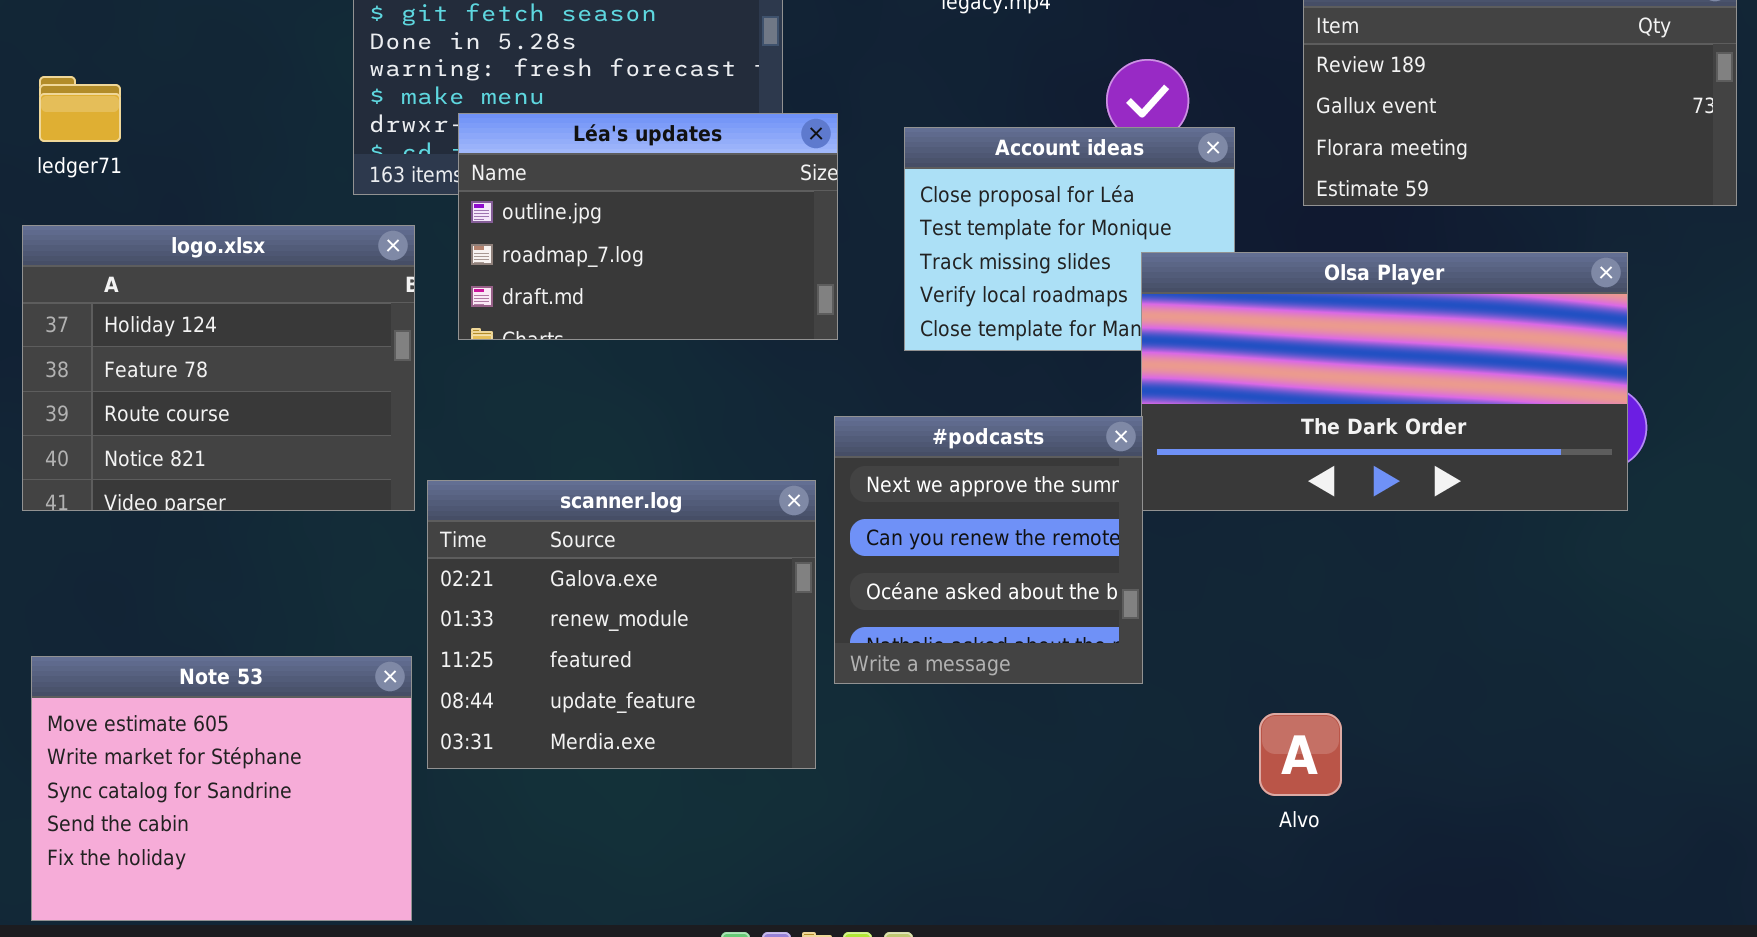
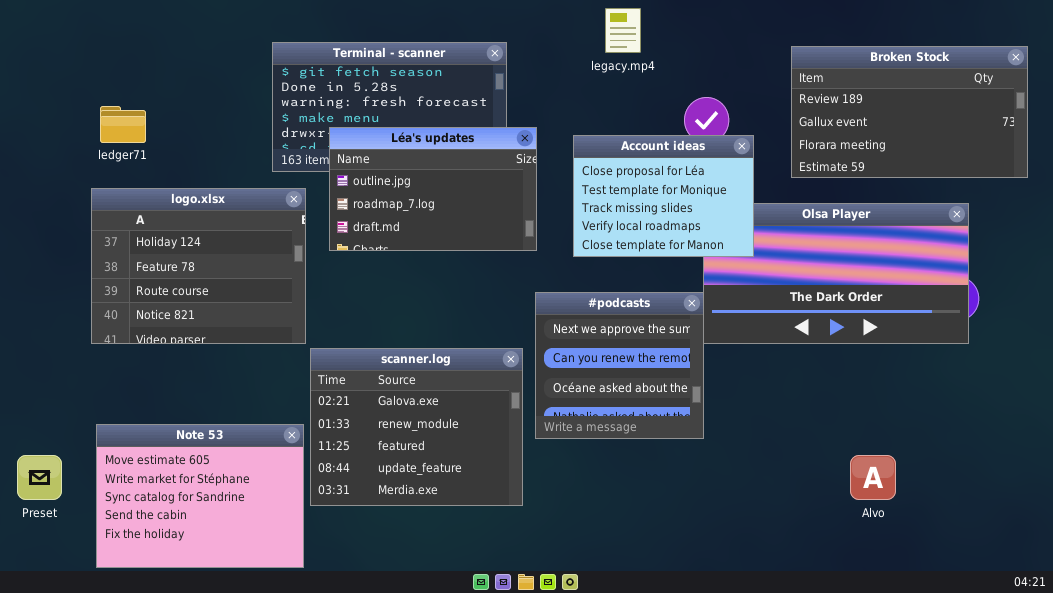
Account ideas: [904,127,1235,351] -> [573,135,754,257], raised
scanner.log: [427,480,816,769] -> [310,348,523,506], moved
Alvo: [1259,713,1342,796] -> [850,455,896,500], moved

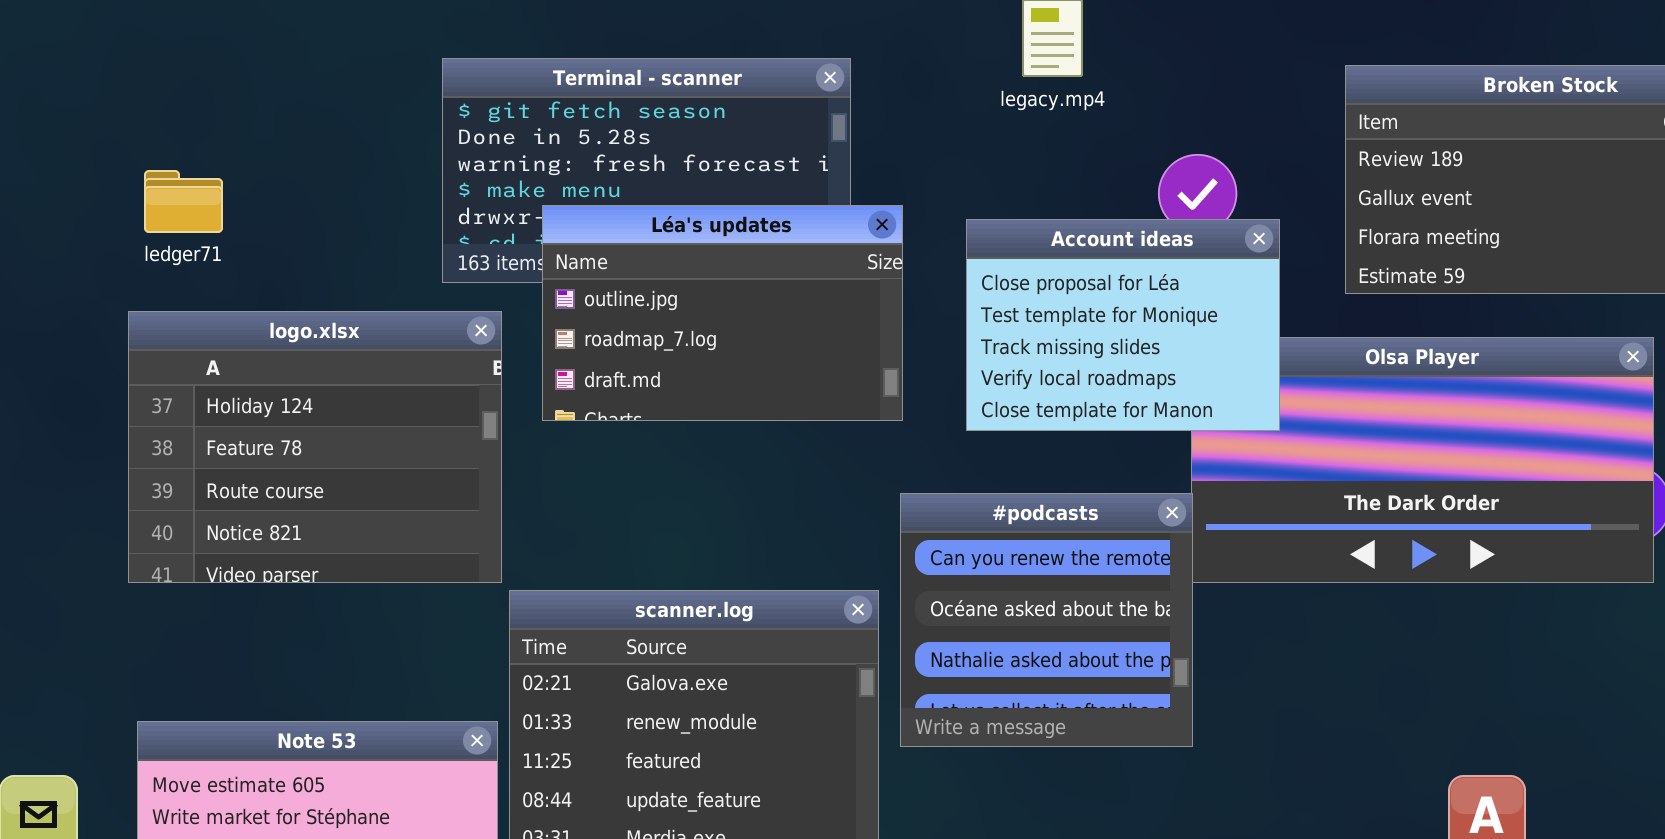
#podcasts: [535,292,704,439] -> [900,493,1193,747], scrolled down 1 row

